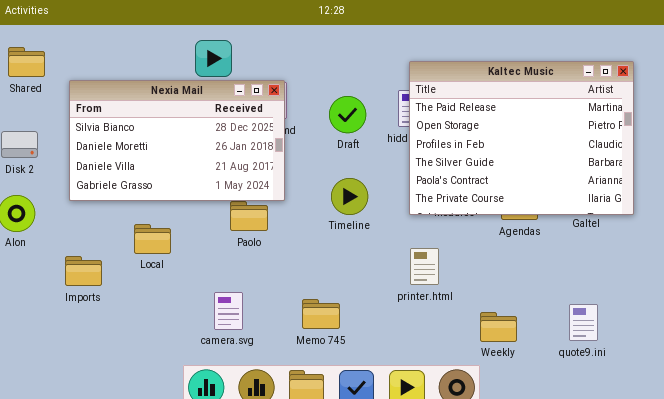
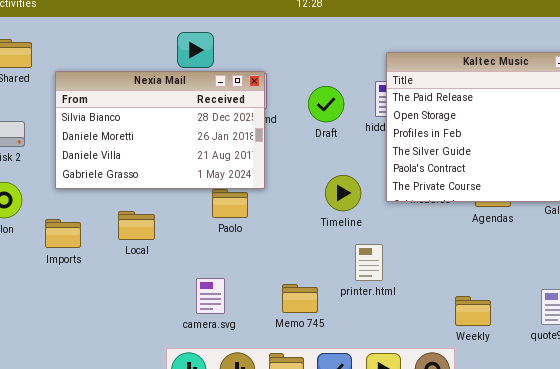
Timeline: [331,178,368,215] -> [325,175,361,211], moved
printer.html: [410,248,439,285] -> [355,244,383,281], moved
Imports: [65,256,102,286] -> [45,219,81,248], moved

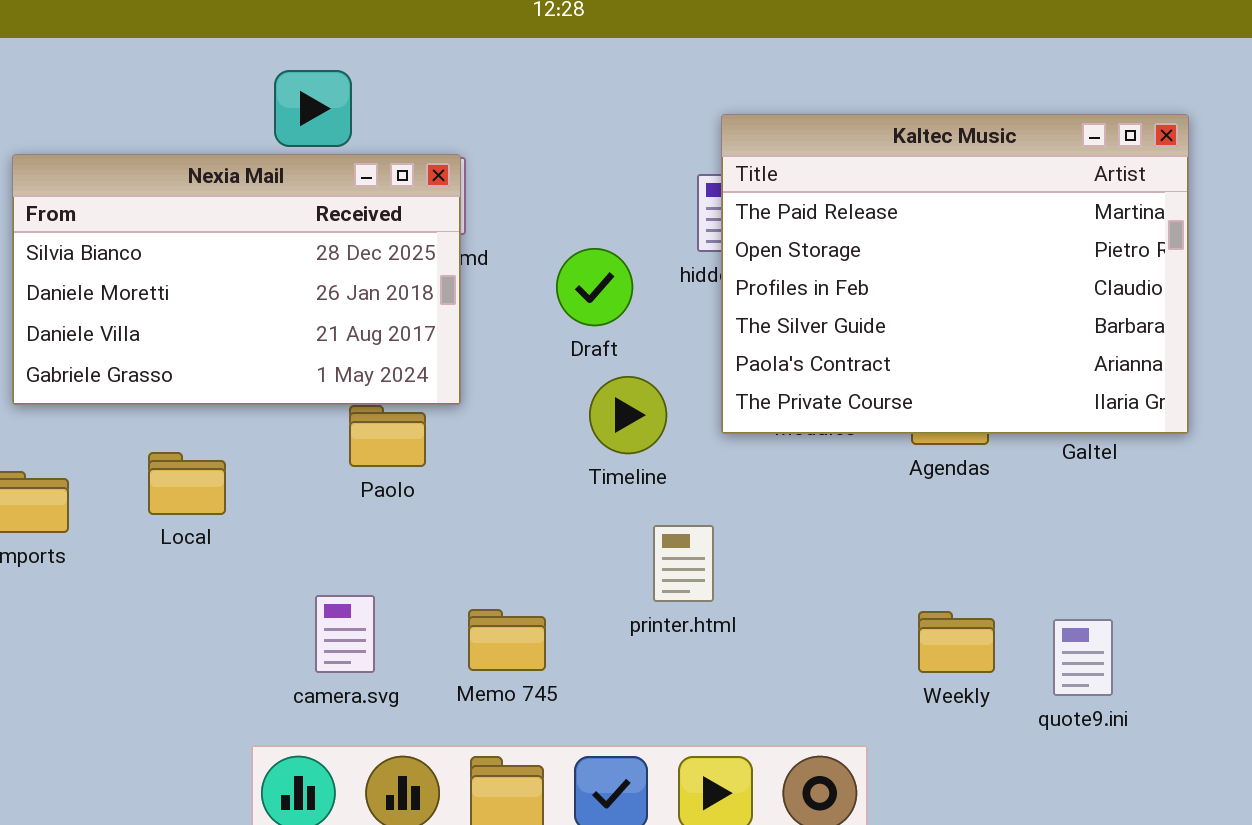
Draft: [308,86,344,122] -> [556,248,633,326], moved
Memo 745: [282,284,318,313] -> [468,609,546,671], moved
Weekly: [455,296,491,326] -> [918,611,995,673], moved

